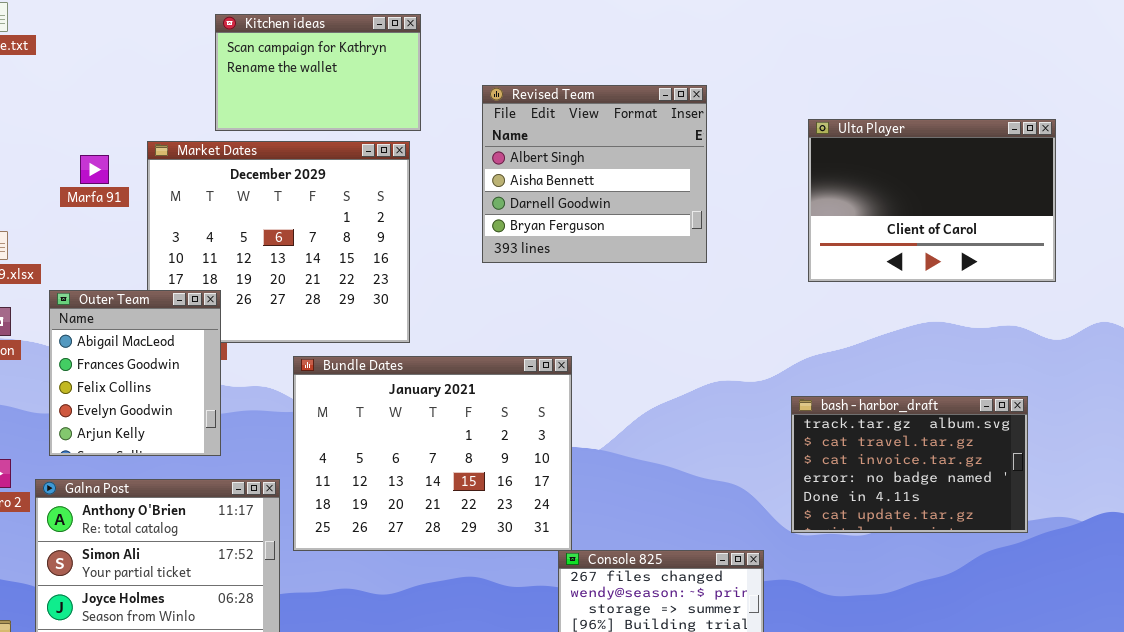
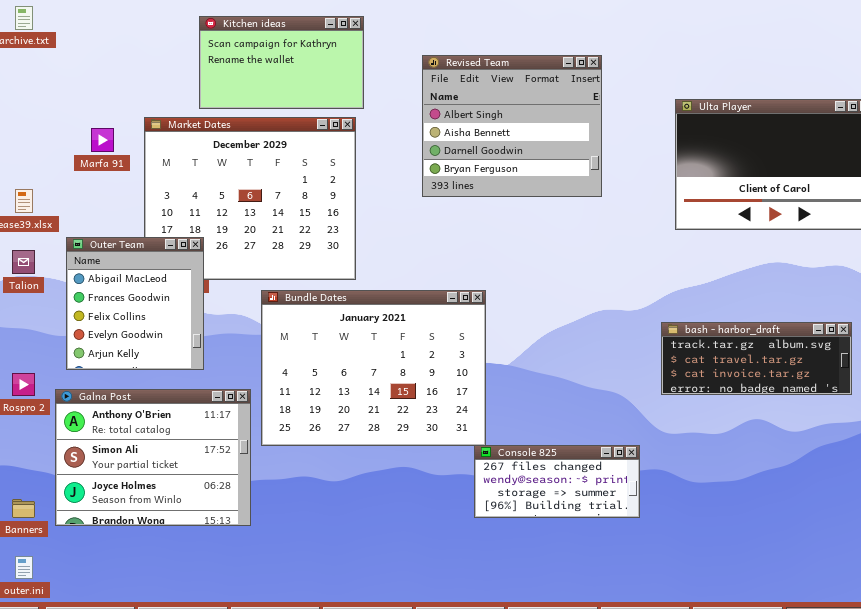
Revised Team: [482,85,707,263] -> [422,55,602,197], moved
bash - harbor_draft: [791,396,1028,533] -> [661,322,852,395], resized

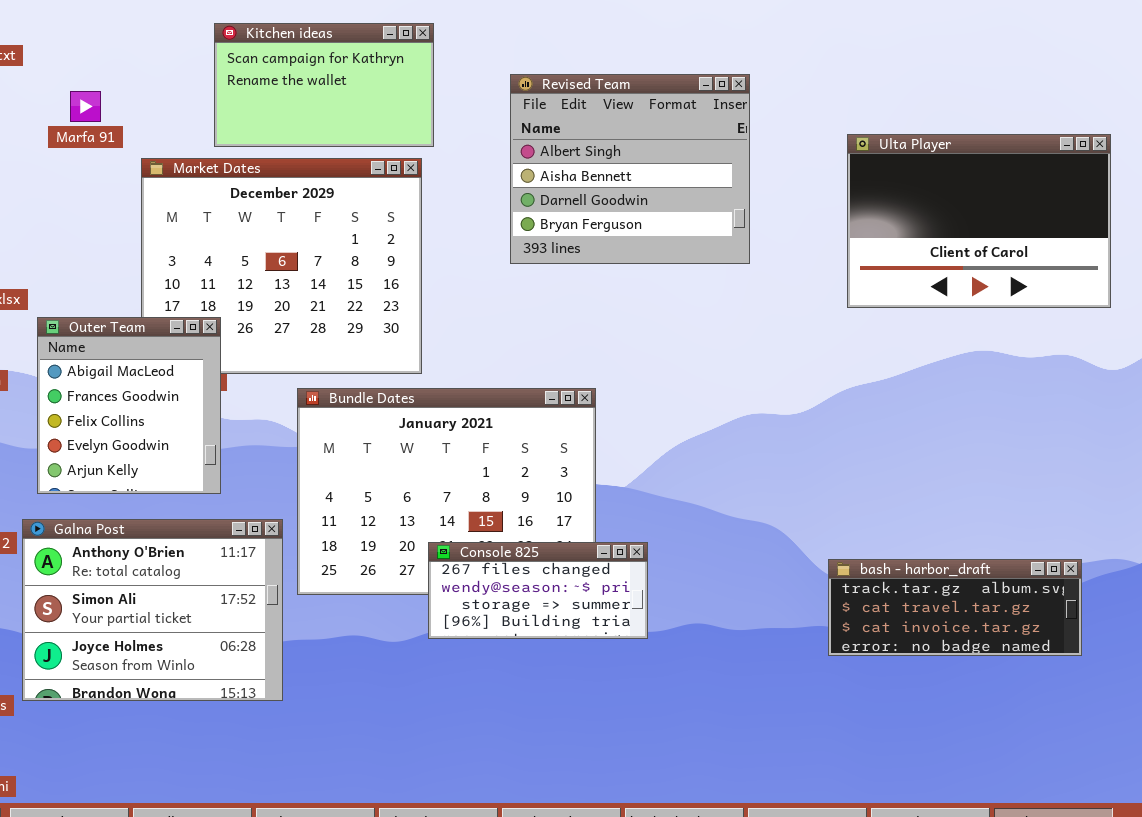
Marfa 91: [91,128,114,152] -> [70,91,101,122], moved
bash - harbor_draft: [661,322,852,395] -> [828,559,1082,656], moved
Console 825: [474,445,640,518] -> [428,542,648,639], moved

